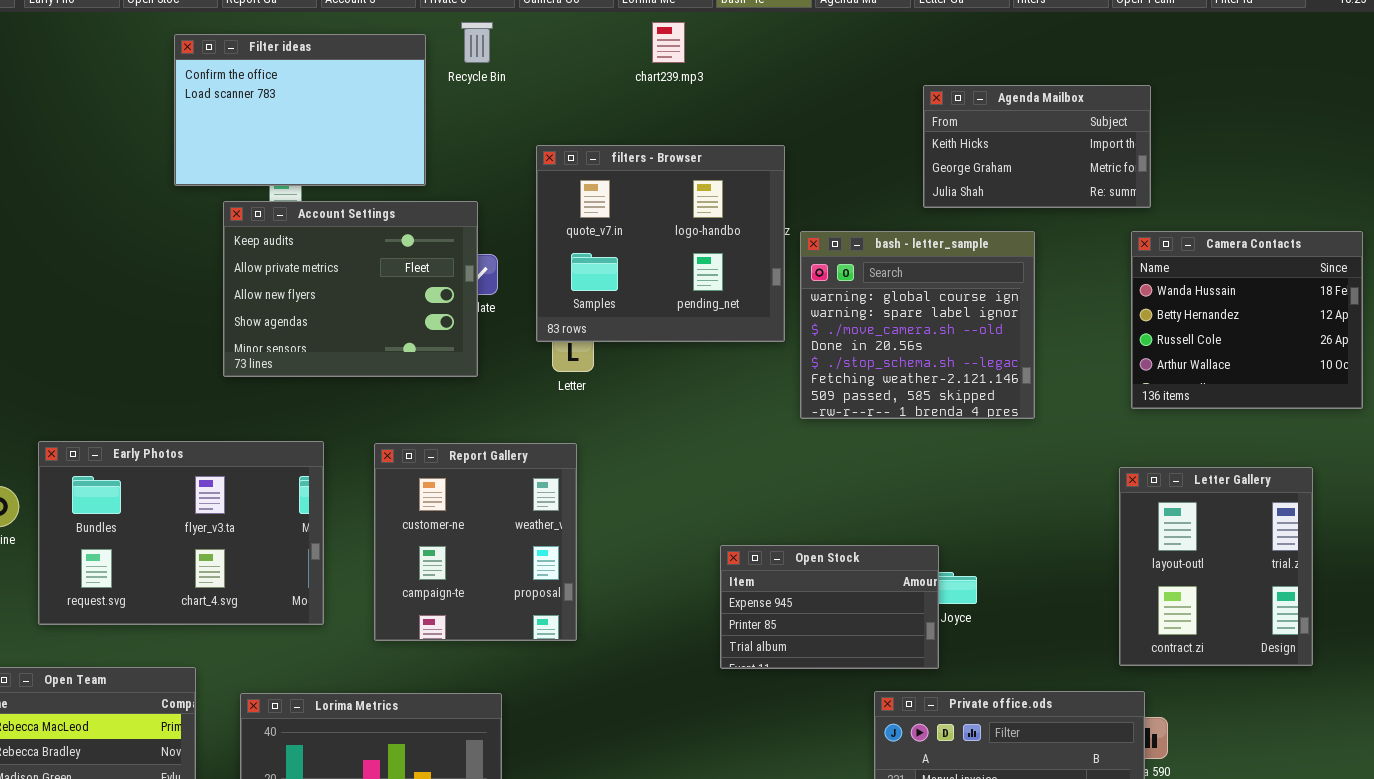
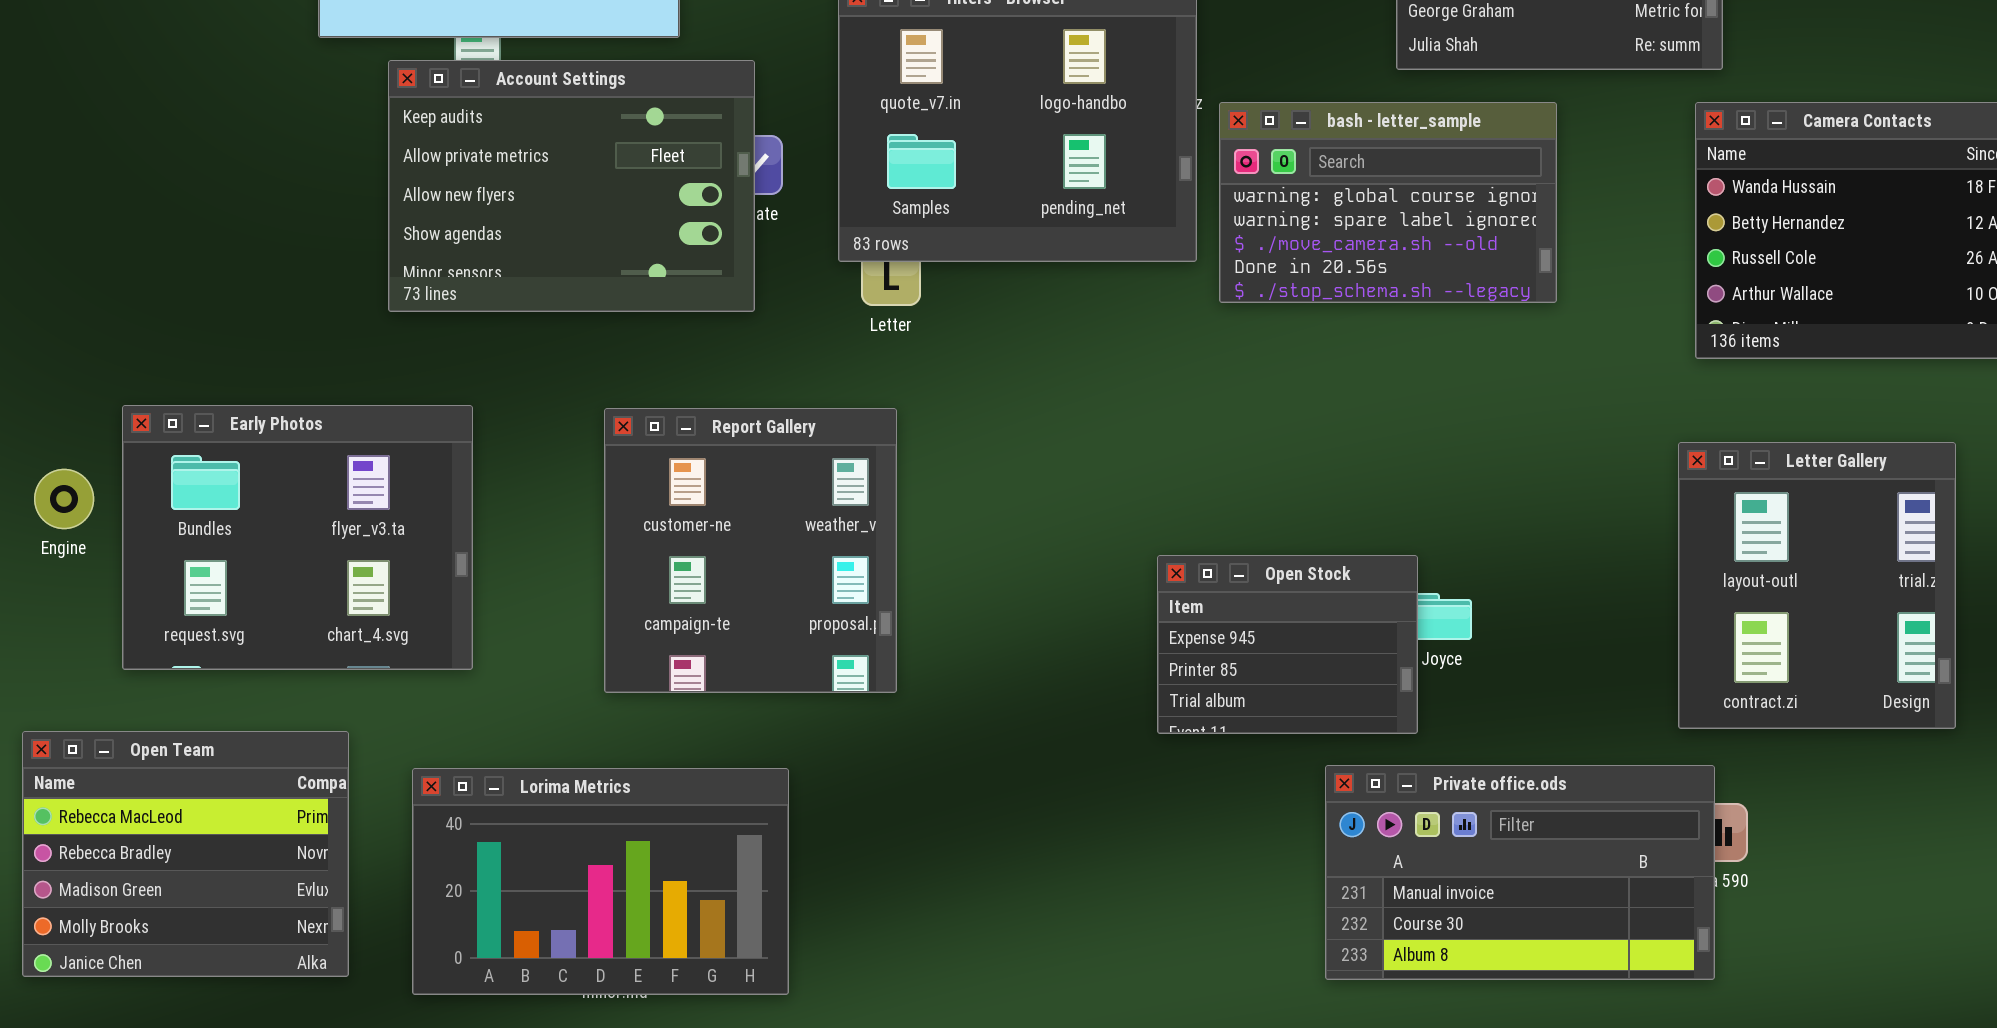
bash - letter_sample: [800,231,1035,419] -> [1219,102,1557,303], resized
Early Photos: [38,441,324,625] -> [122,405,473,670], resized
Open Stock: [720,545,939,669] -> [1157,555,1418,734], resized

